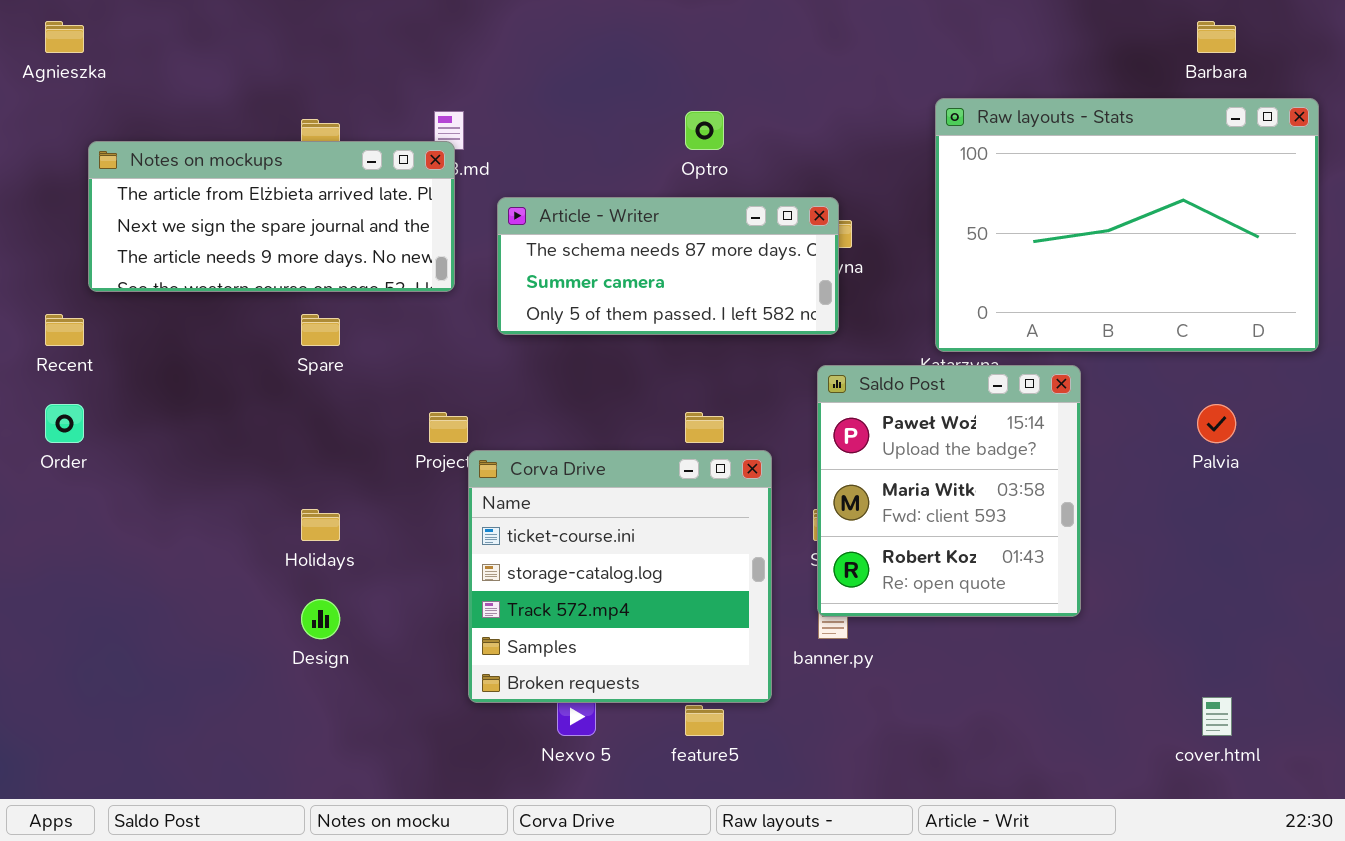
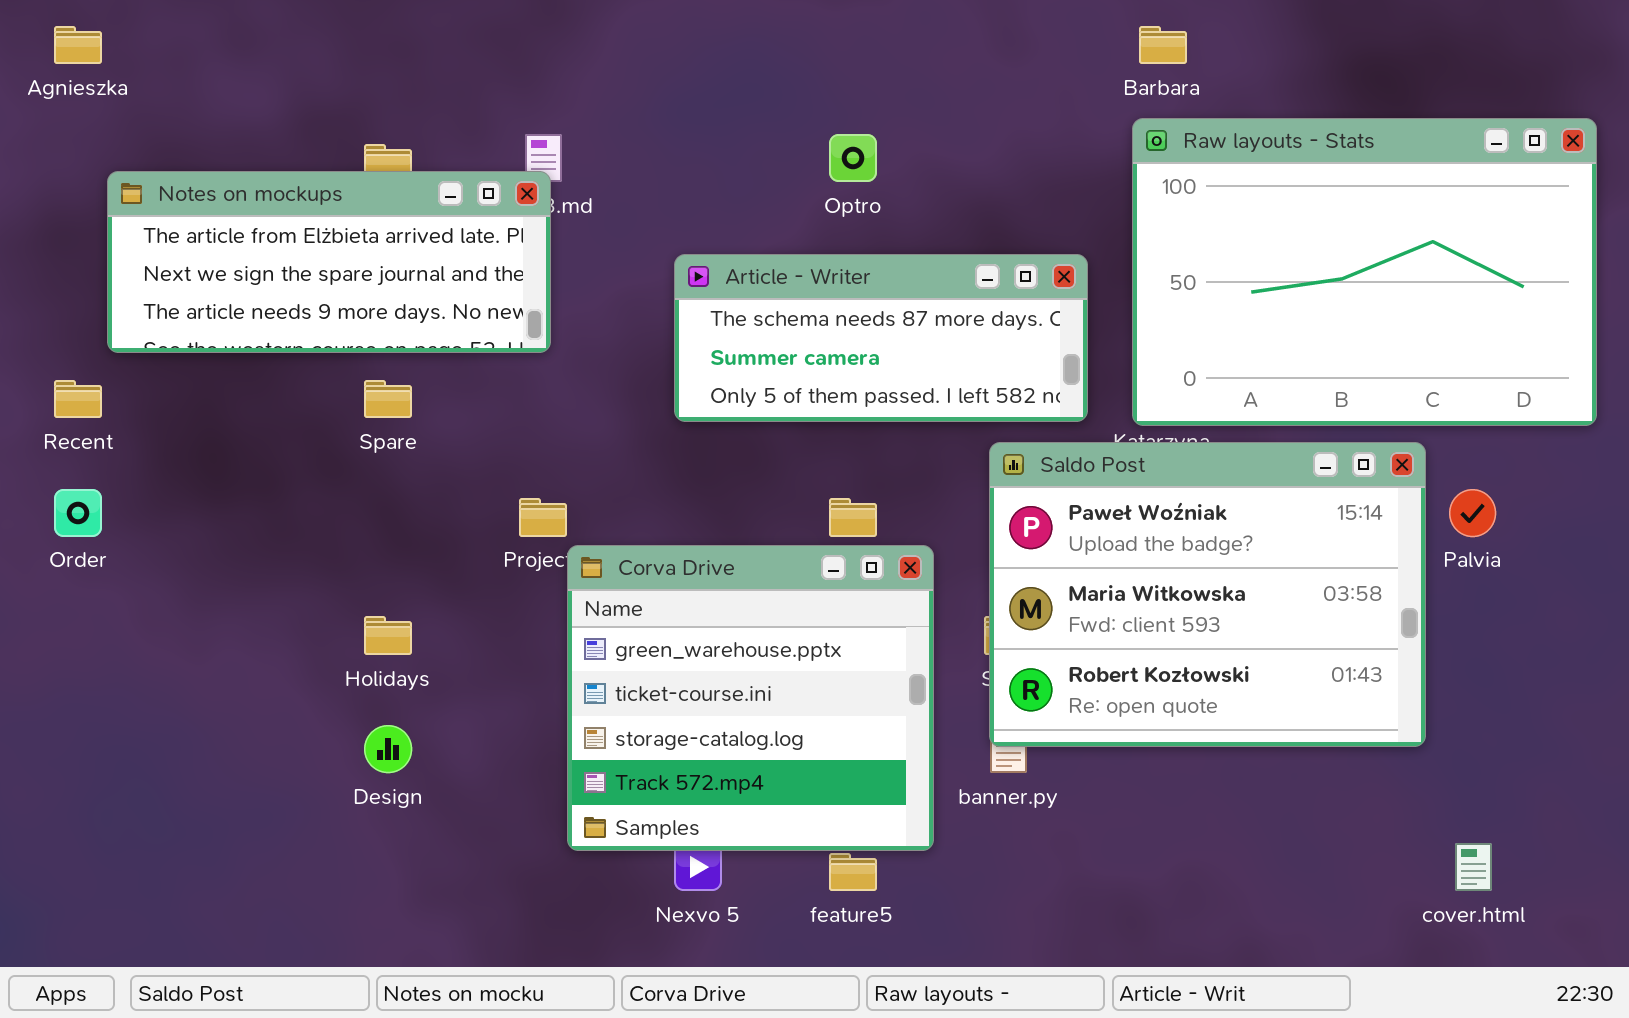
Barbara: [1197,21,1236,53] -> [1139,26,1187,64], moved
Article - Writer: [497,197,839,335] -> [674,254,1088,422], moved
Saldo Post: [817,365,1081,617] -> [989,442,1426,747], resized
Corva Drive: [468,450,772,703] -> [567,545,934,851], scrolled up 1 row

